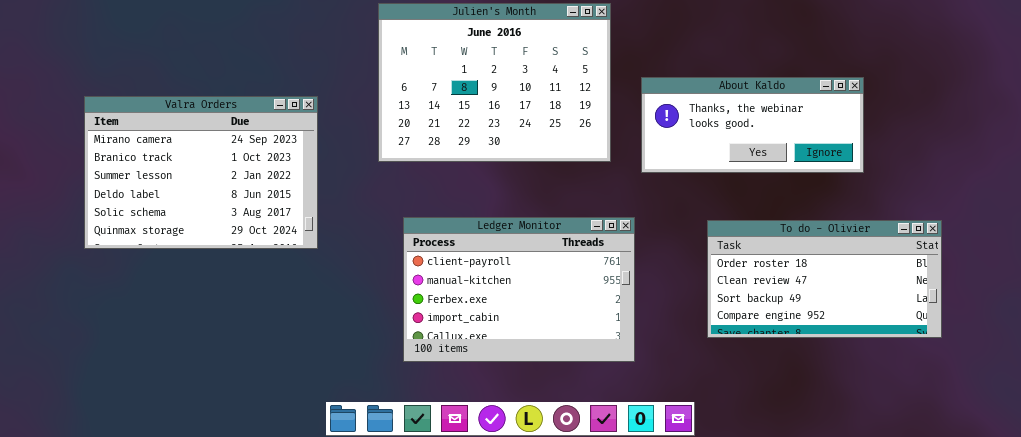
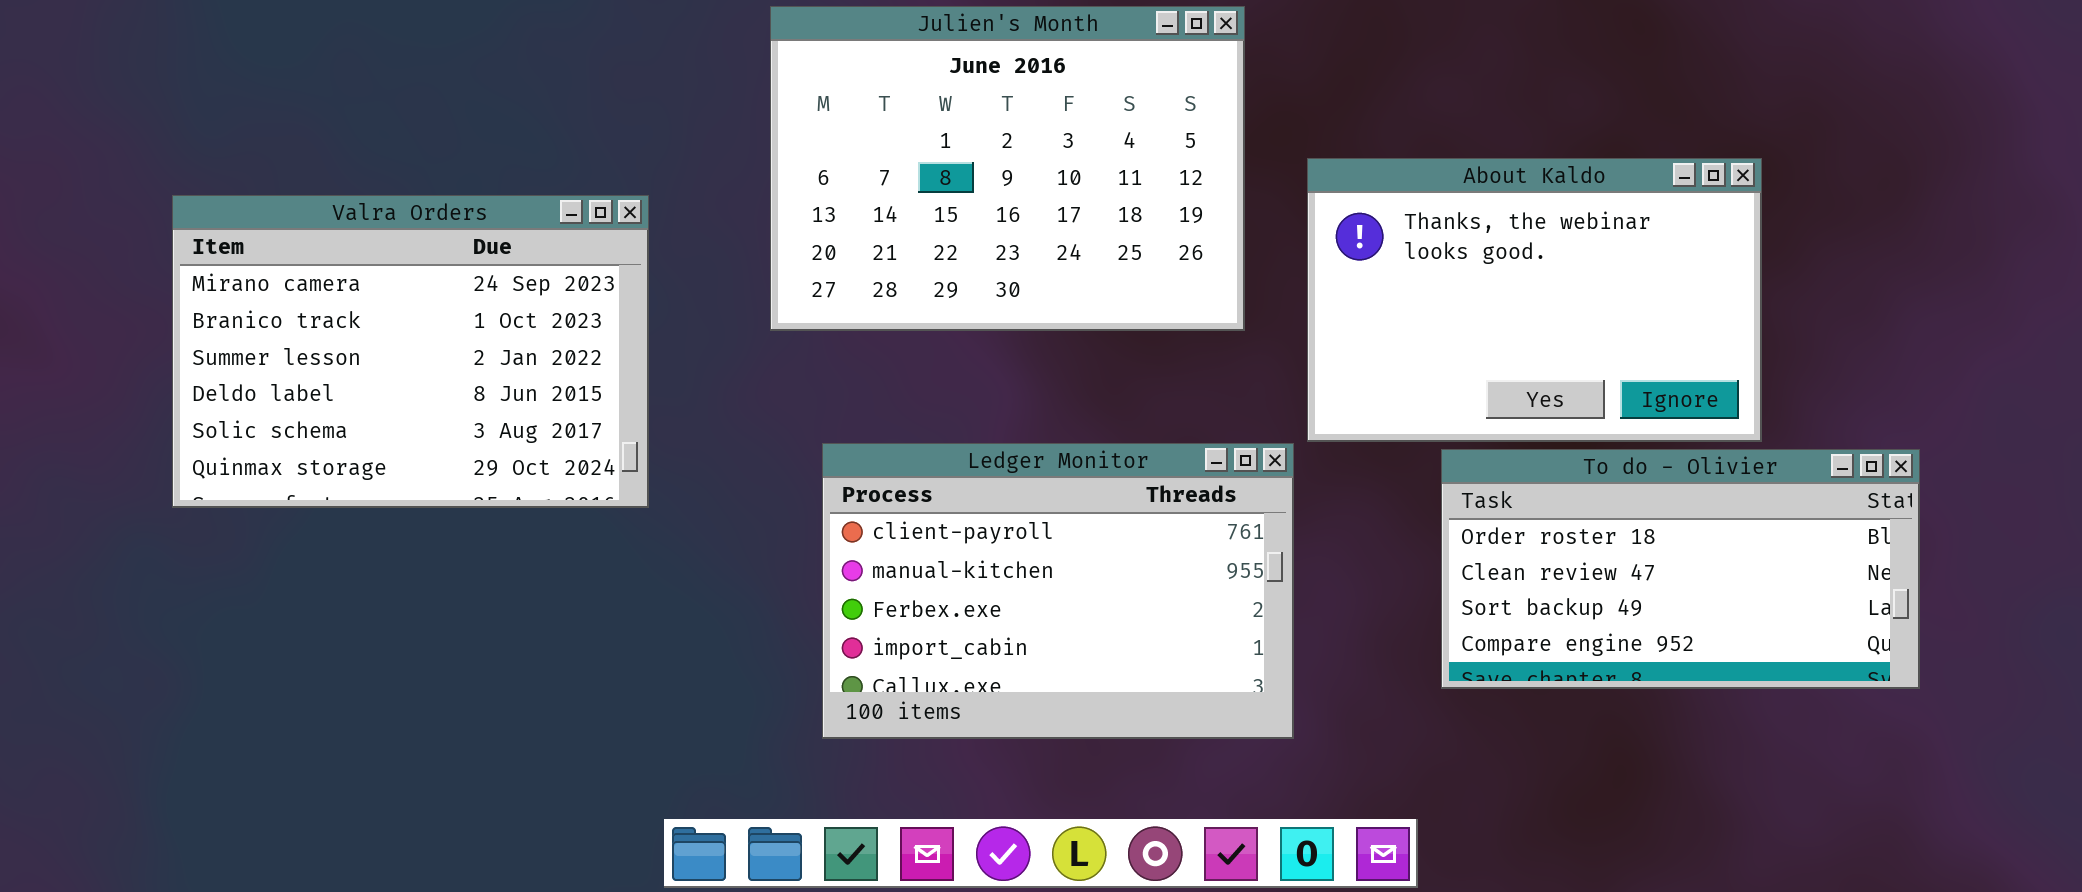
About Kaldo: [641,77,864,173] -> [1307,158,1762,442], resized

